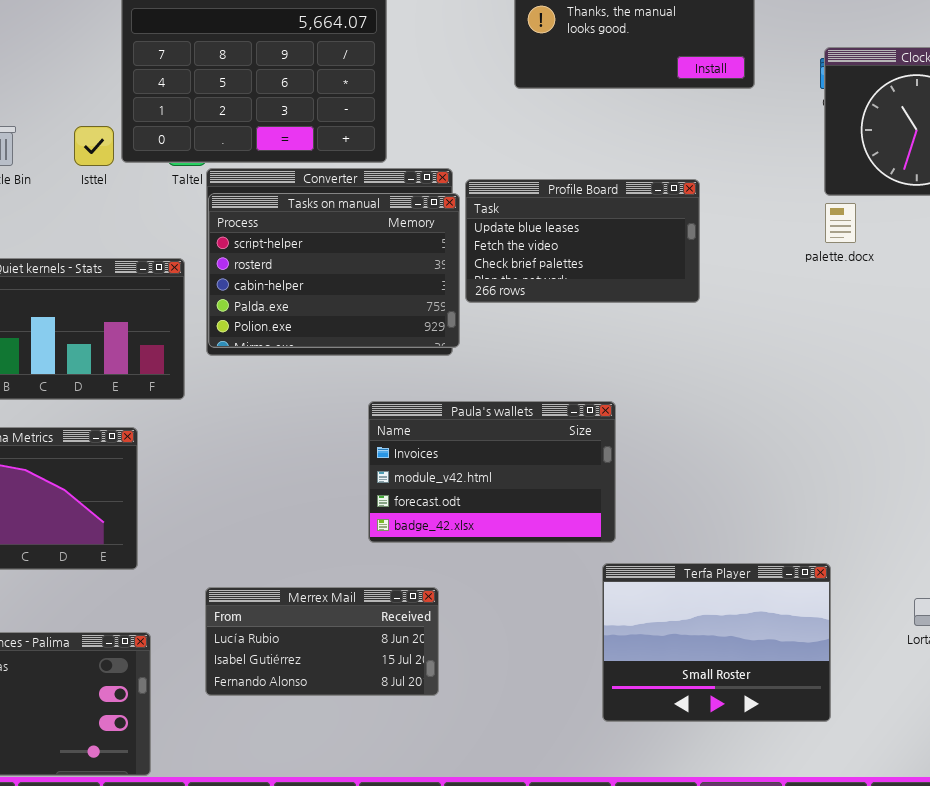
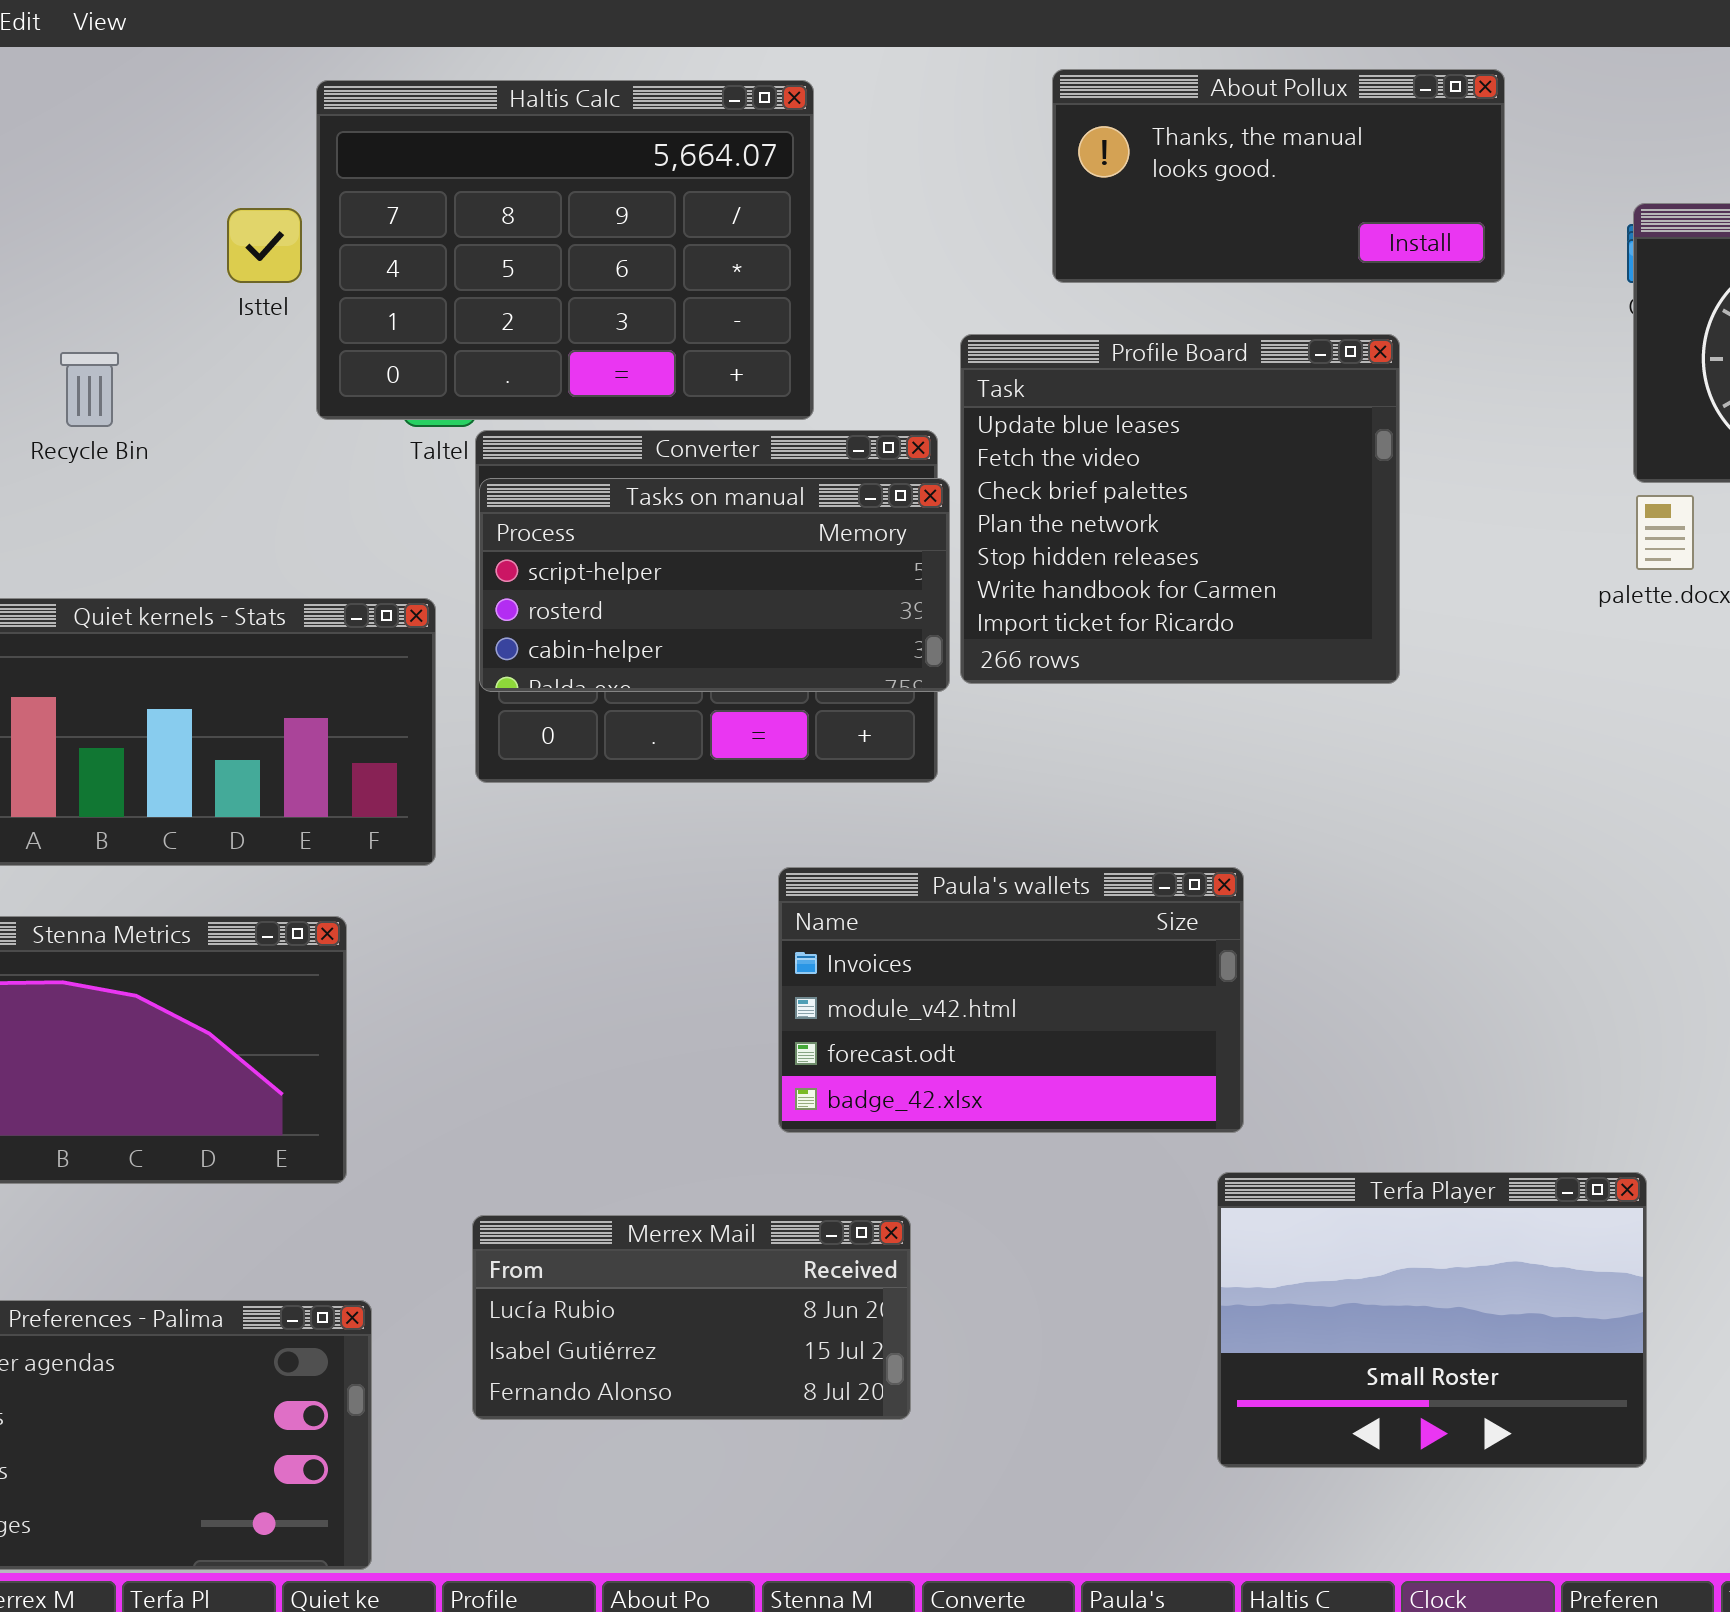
Isttel: [74,126,114,166] -> [227,208,302,283], moved
Profile Board: [465,179,700,303] -> [960,334,1400,684], resized
Tasks on manual: [208,193,460,348] -> [479,478,950,692], resized

